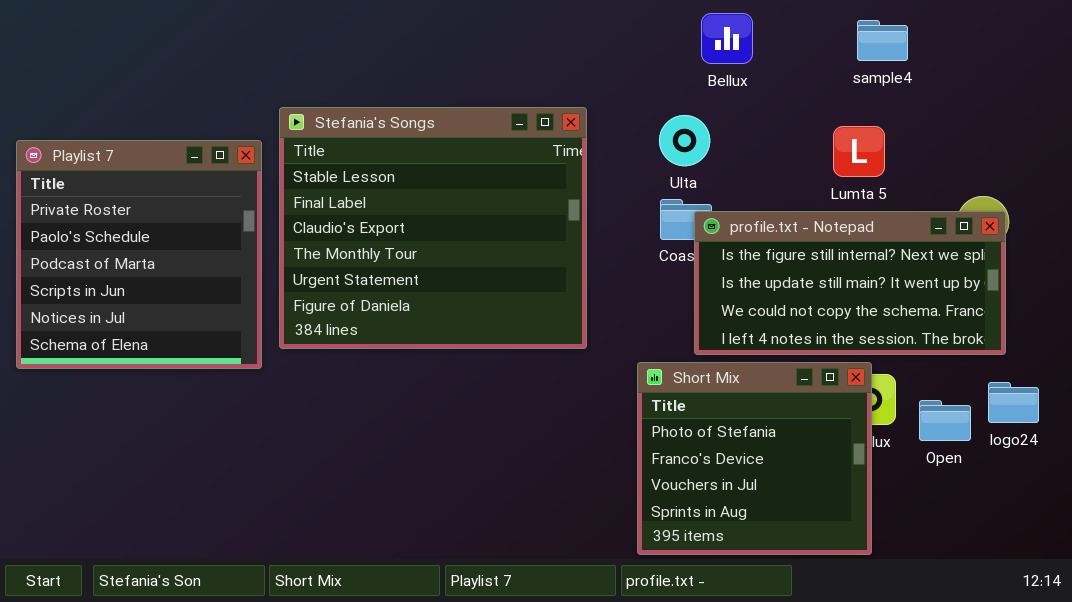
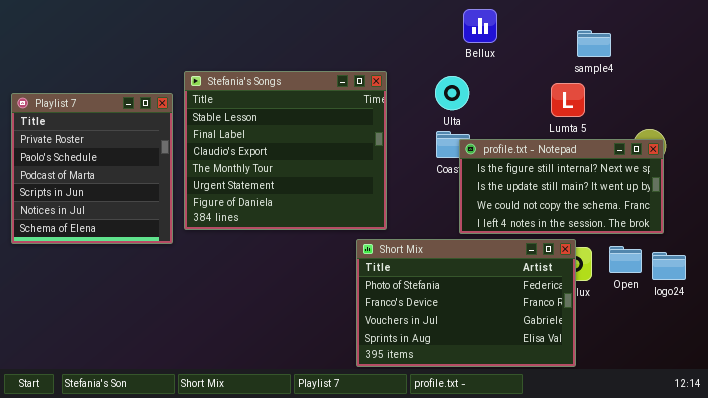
sample4: [857,20,908,61] -> [577,30,611,57], moved
Short Mix: [637,362,872,555] -> [356,239,576,367], resized
Open: [919,400,971,441] -> [609,246,642,273], moved

